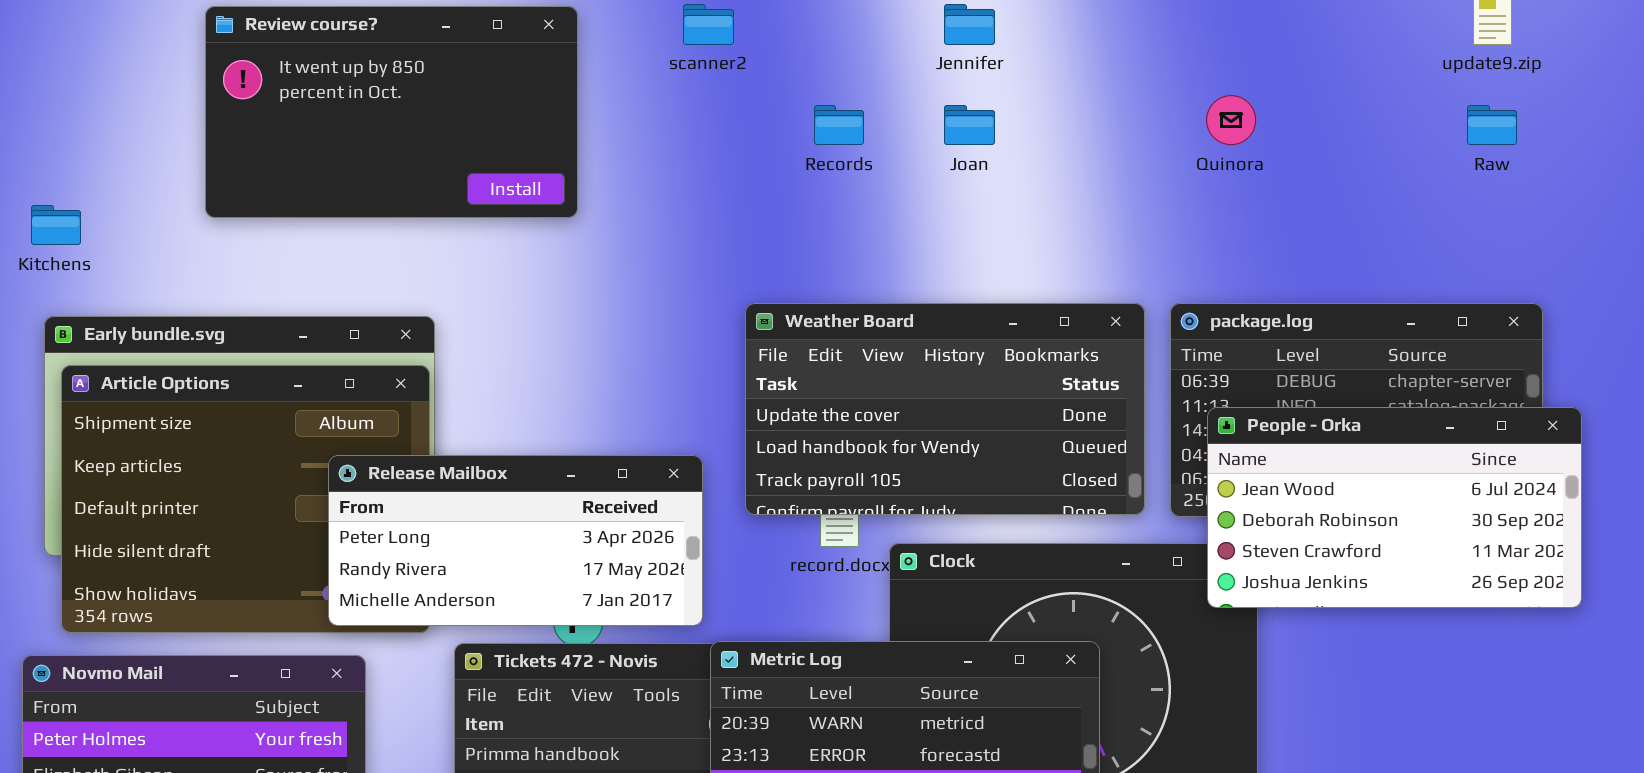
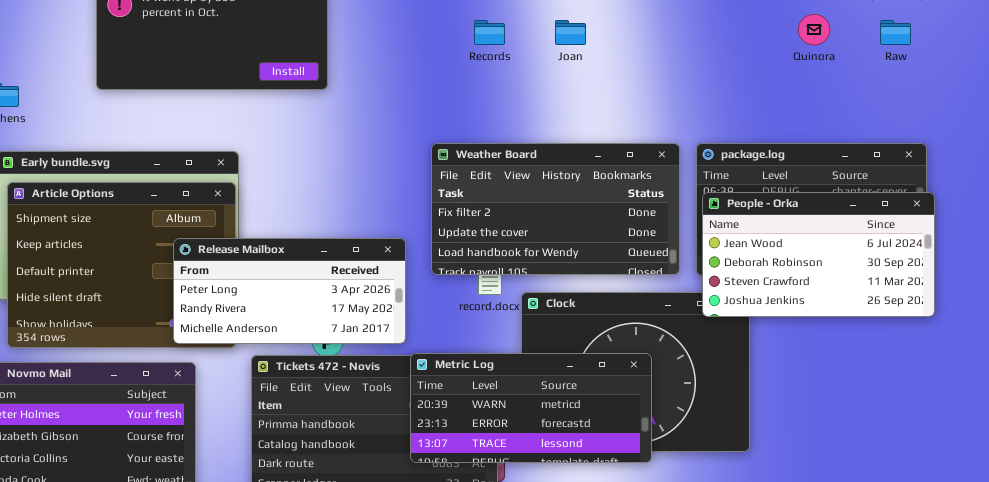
Quinora: [1206,95,1256,145] -> [798,14,830,45], moved
Weather Board: [745,303,1145,515] -> [431,143,680,275], scrolled up 1 row
People - Orka: [1207,407,1582,608] -> [702,192,935,317], moved

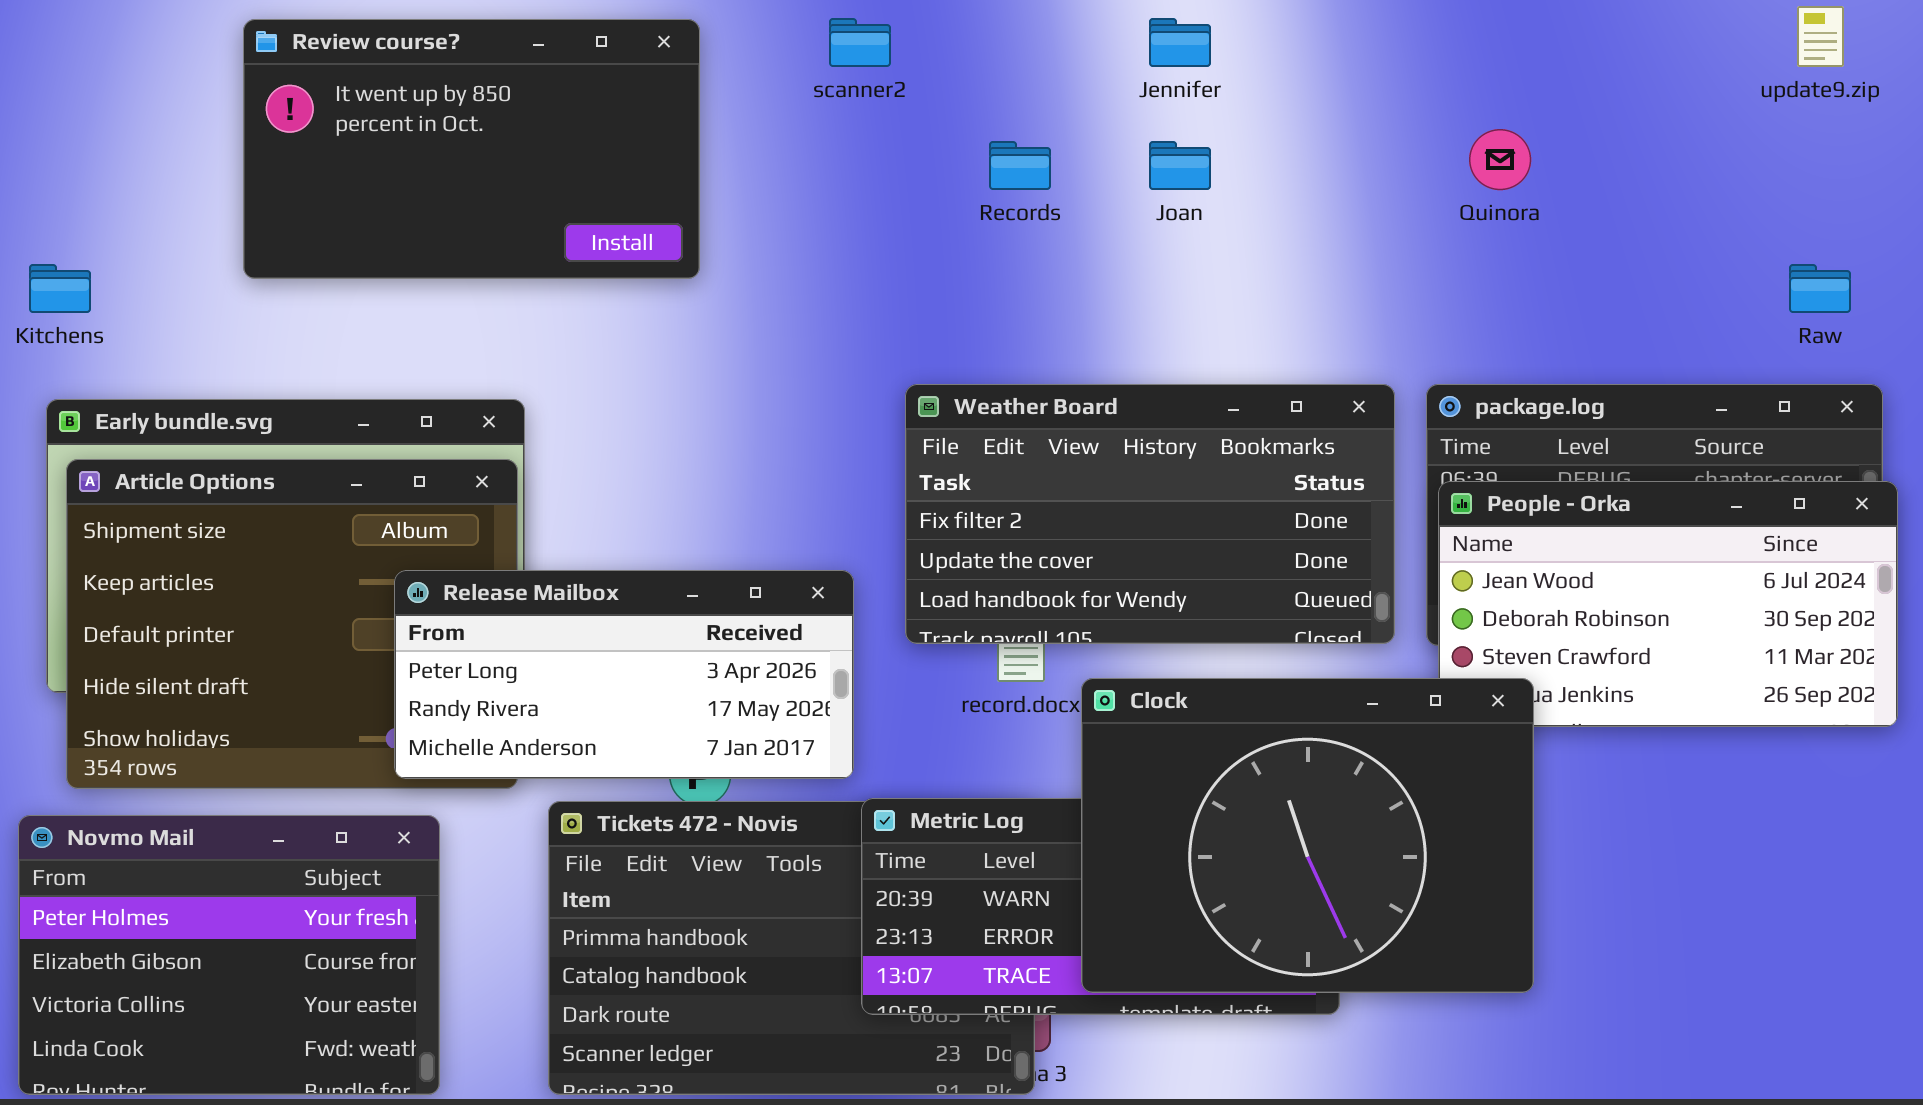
Quinora: [798,14,830,45] -> [1469,129,1531,190], moved
Raw: [880,20,911,45] -> [1789,264,1851,313], moved
Clock: [521,292,750,452] -> [1081,678,1534,993], raised

